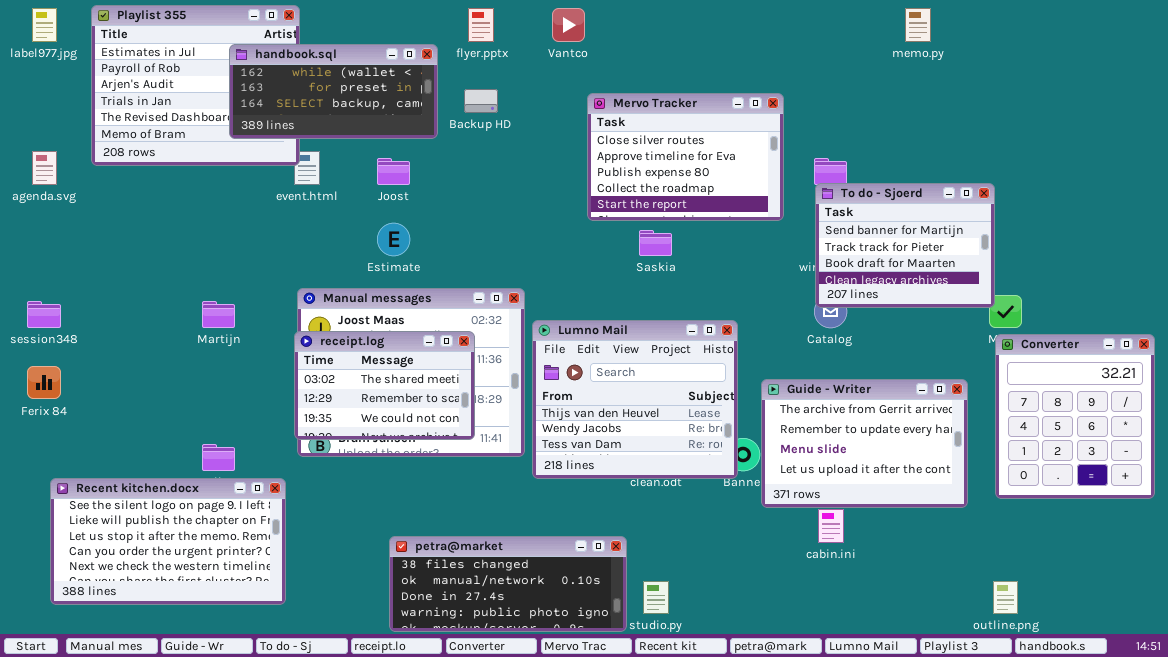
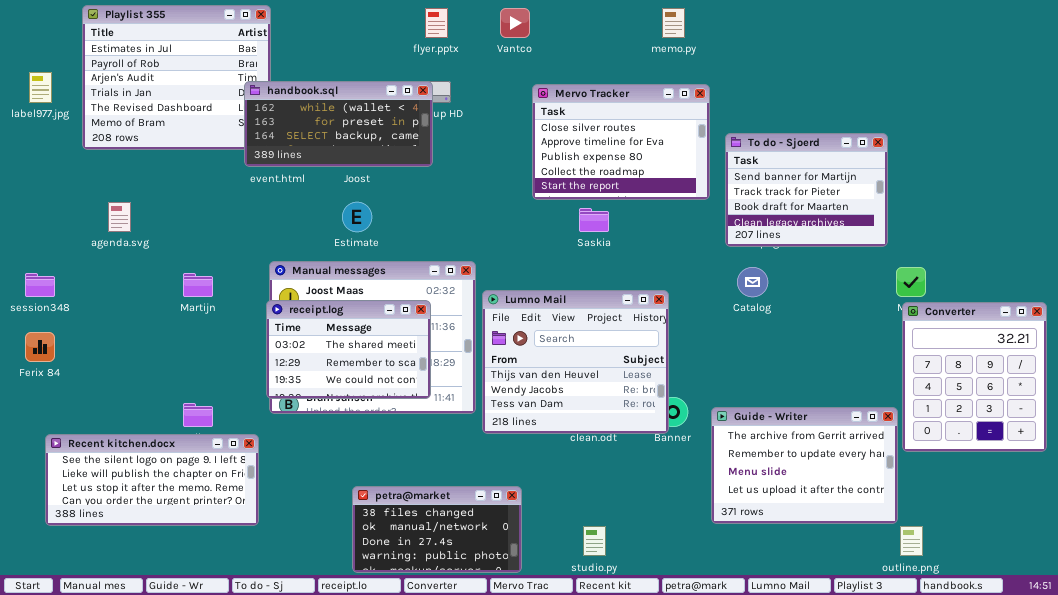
label977.jpg: [32,8,57,42] -> [29,72,52,103], moved
memo.py: [905,8,931,42] -> [662,8,685,38], moved
handbook.sql: [229,44,438,139] -> [244,81,433,167], moved
agenda.svg: [32,151,57,185] -> [108,202,131,232], moved
To do - Sjoerd: [815,183,995,308] -> [725,133,888,247], moved
Guide - Writer: [761,379,968,508] -> [711,407,898,524], moved
Recent kitchen.docx: [50,478,286,605] -> [45,434,259,526], resized
petra@market: [389,536,627,632] -> [352,486,522,573], resized

